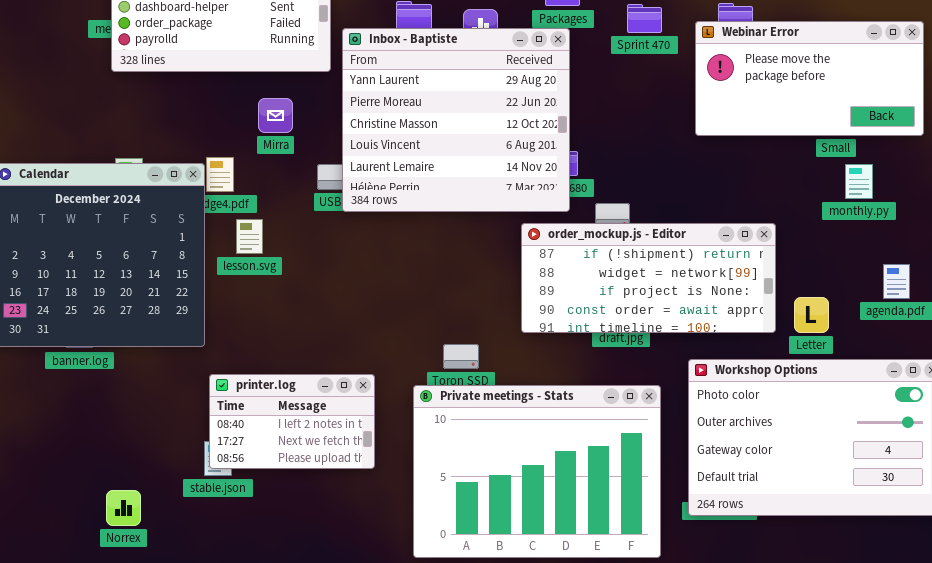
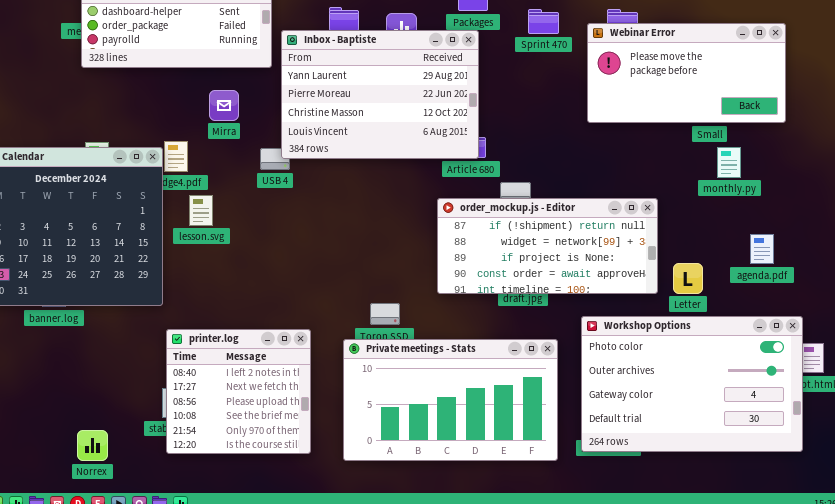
Inbox - Baptiste: [342,28,570,212] -> [281,30,479,159], resized
printer.log: [209,374,375,469] -> [166,329,311,454], resized
Private meetings - Stats: [413,385,661,558] -> [343,339,558,461], resized

